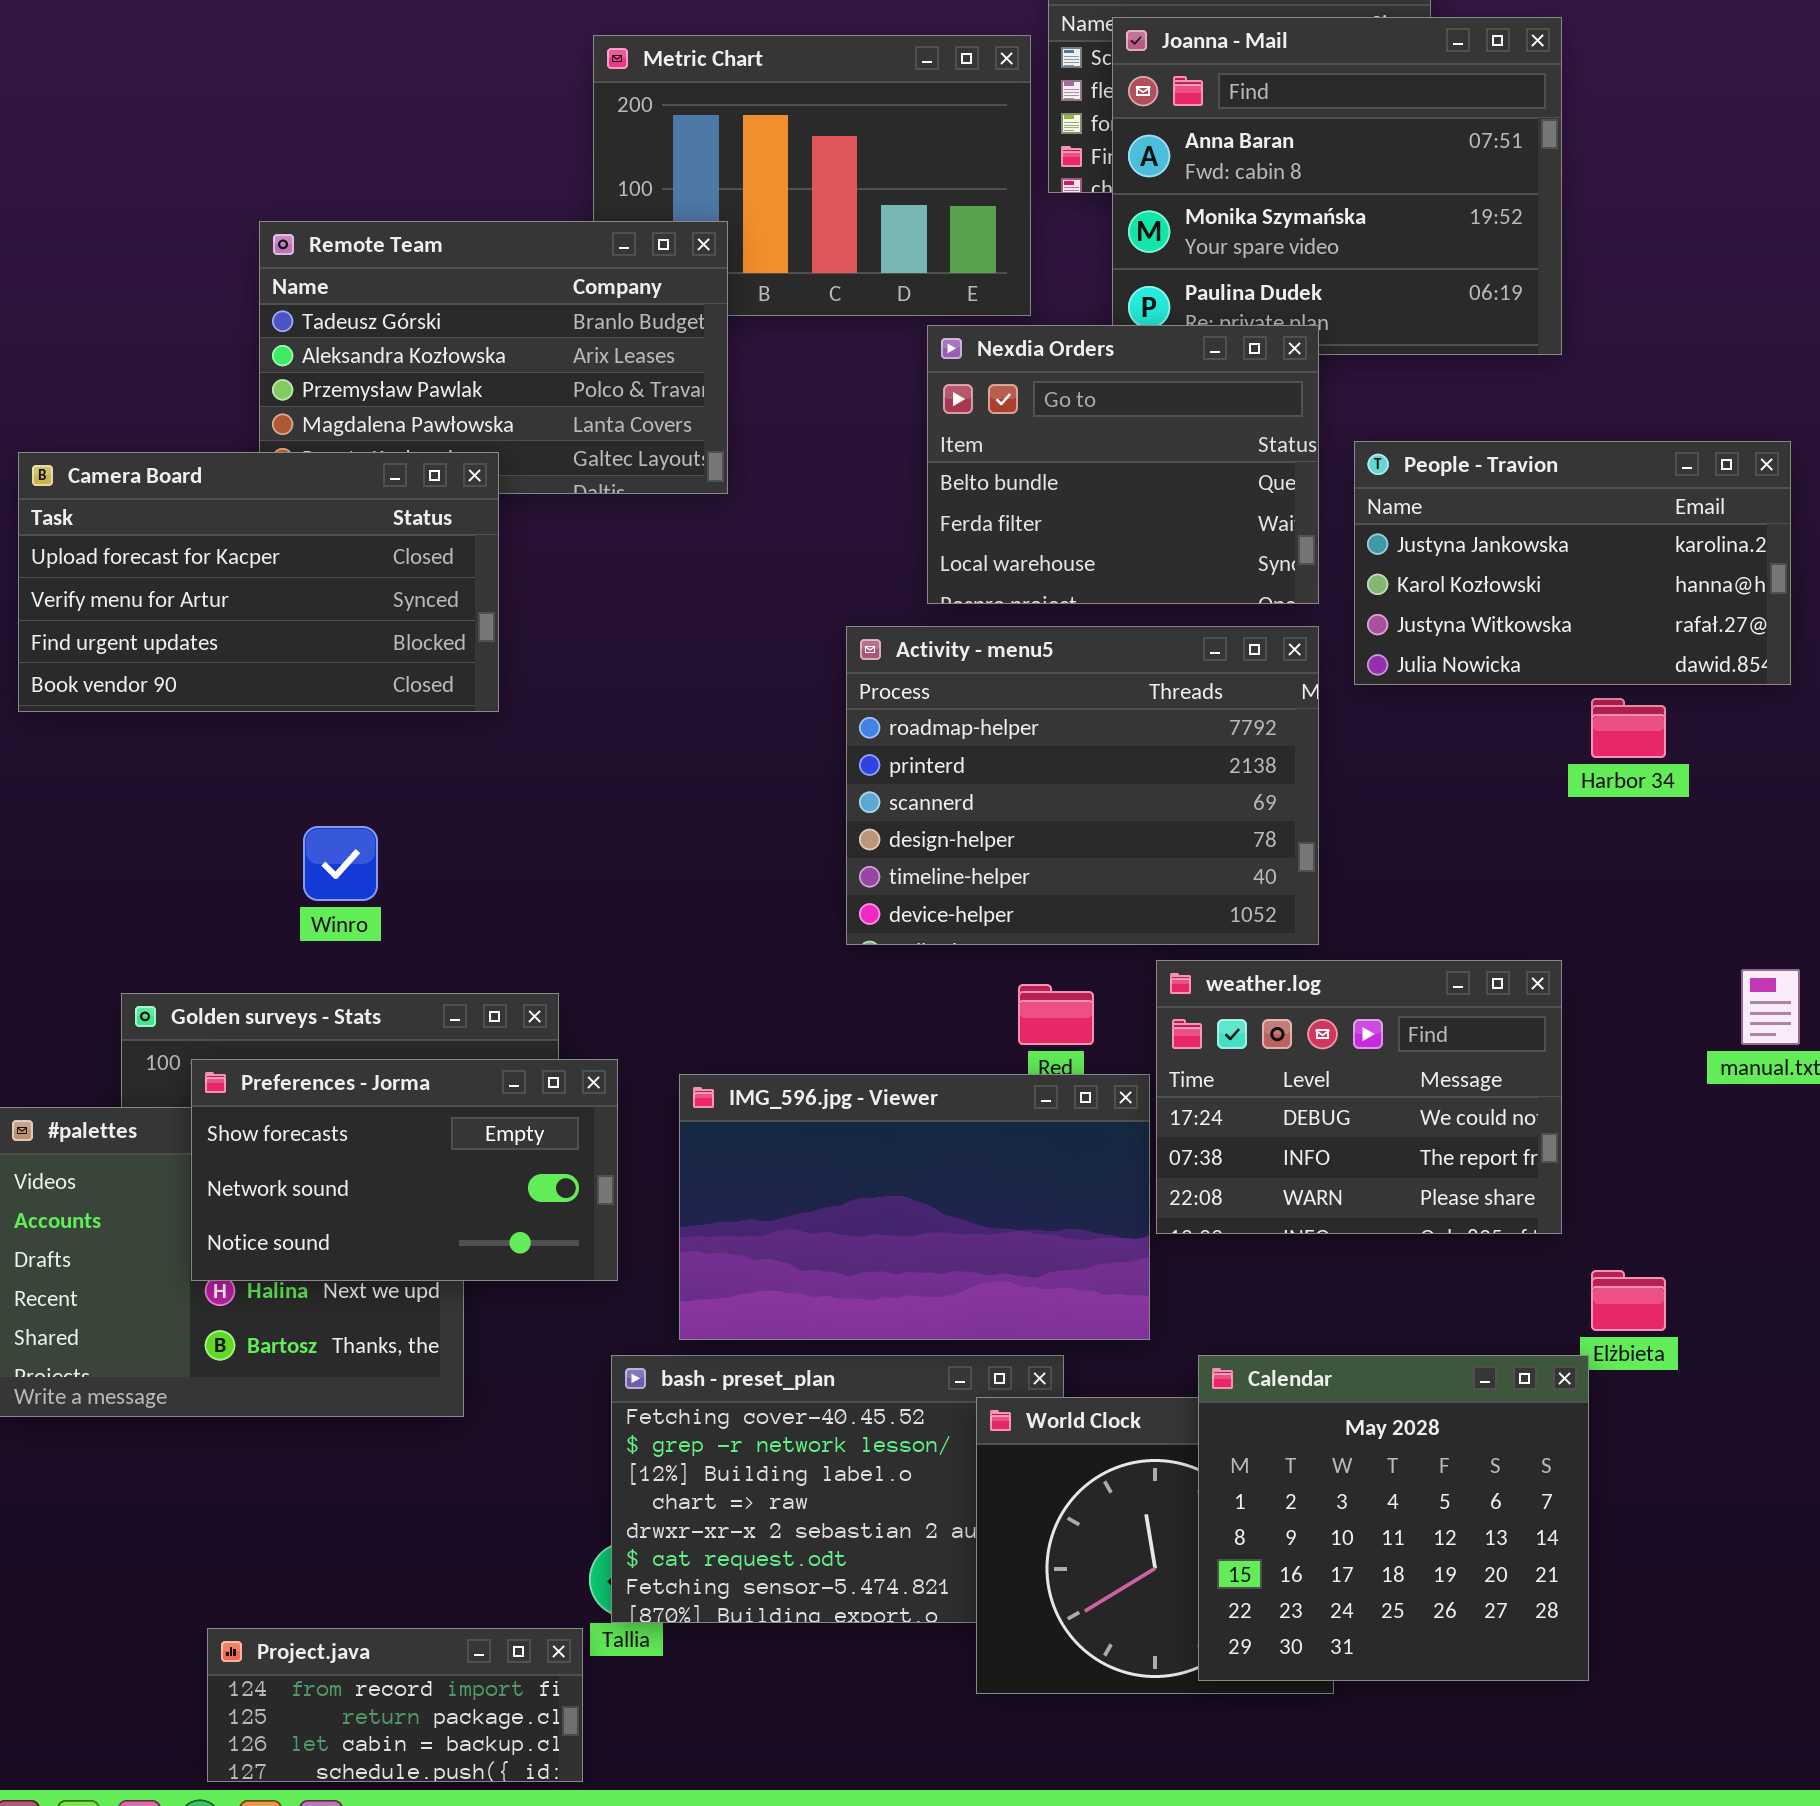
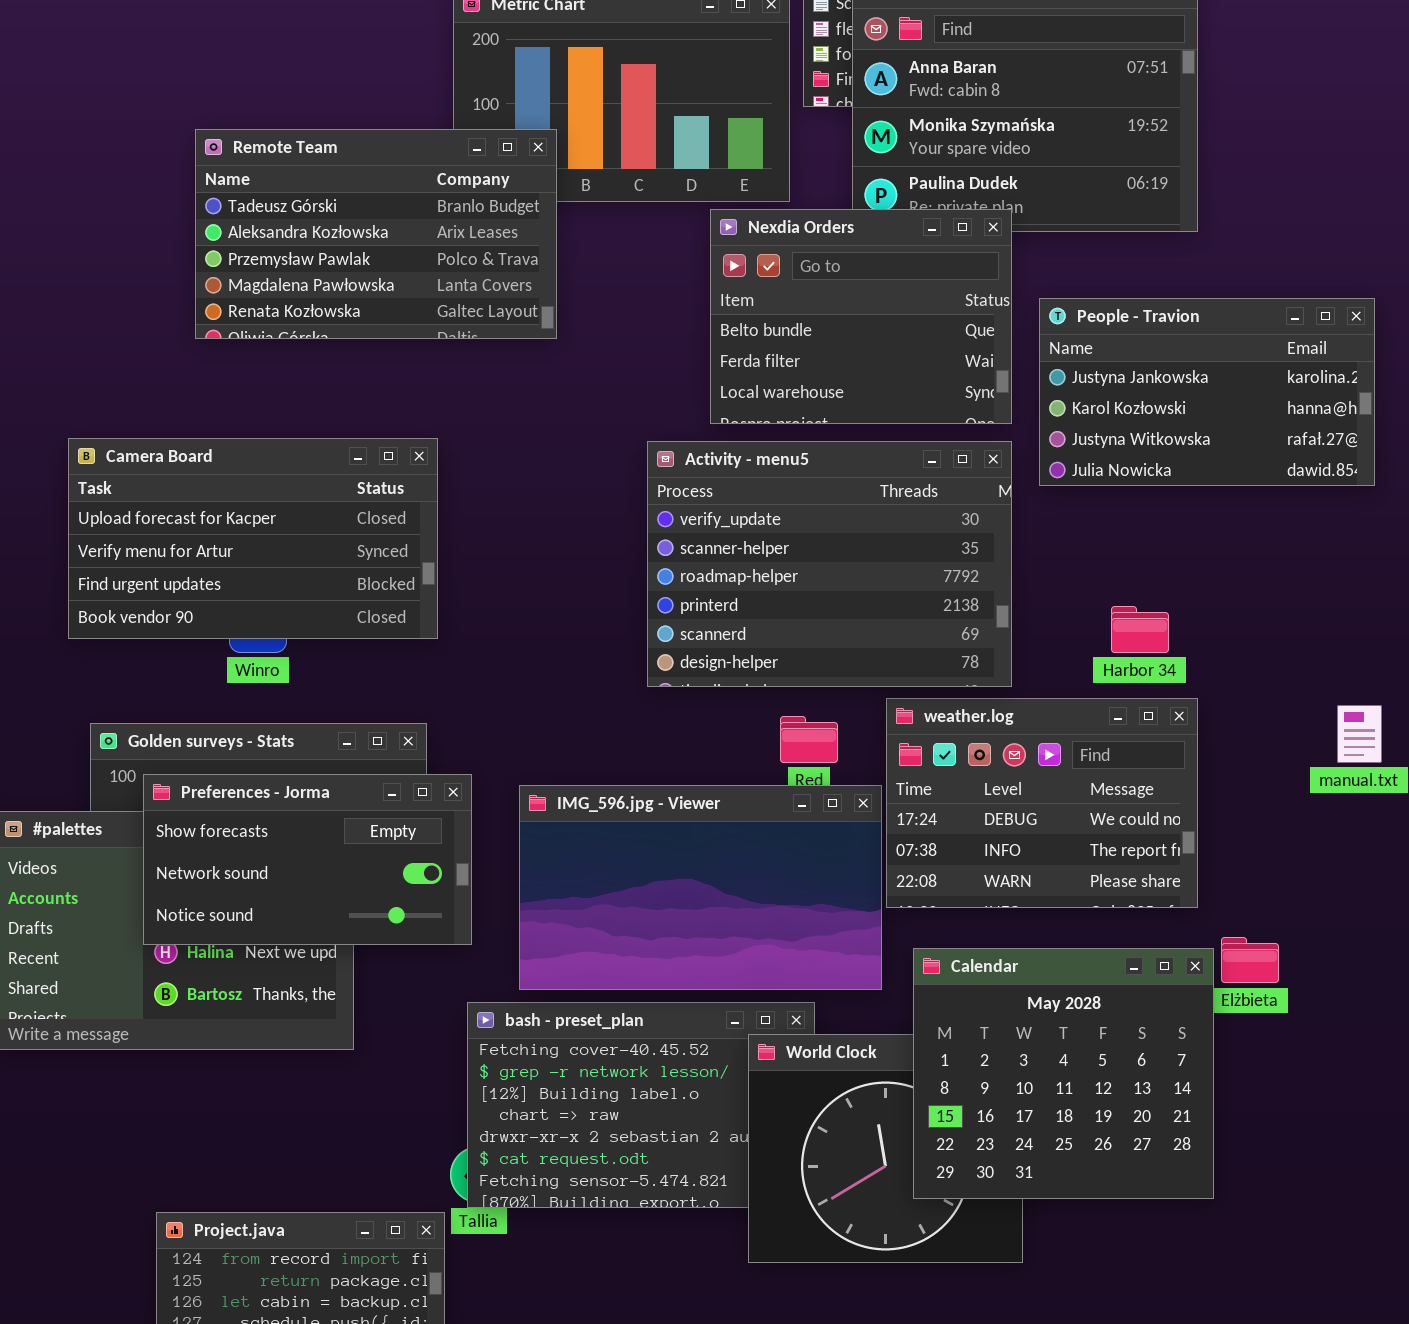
Camera Board: [18,452,499,712] -> [68,438,438,639], moved
Activity - menu5: [846,626,1319,945] -> [647,441,1012,687], scrolled up 2 rows
Harbor 34: [1591,698,1666,758] -> [1111,606,1169,653], moved
Calendar: [1198,1355,1589,1681] -> [913,948,1214,1199], moved

